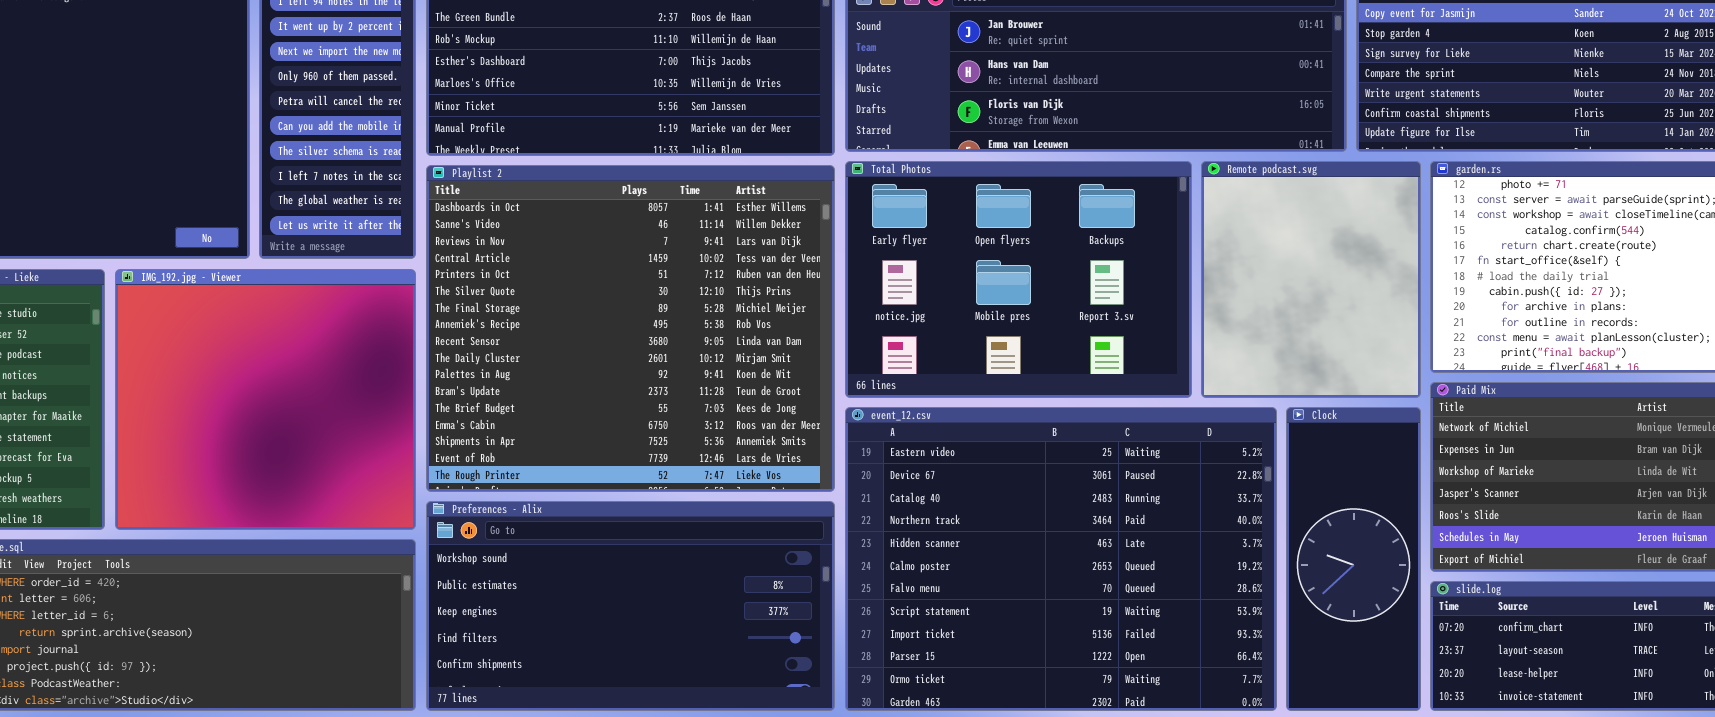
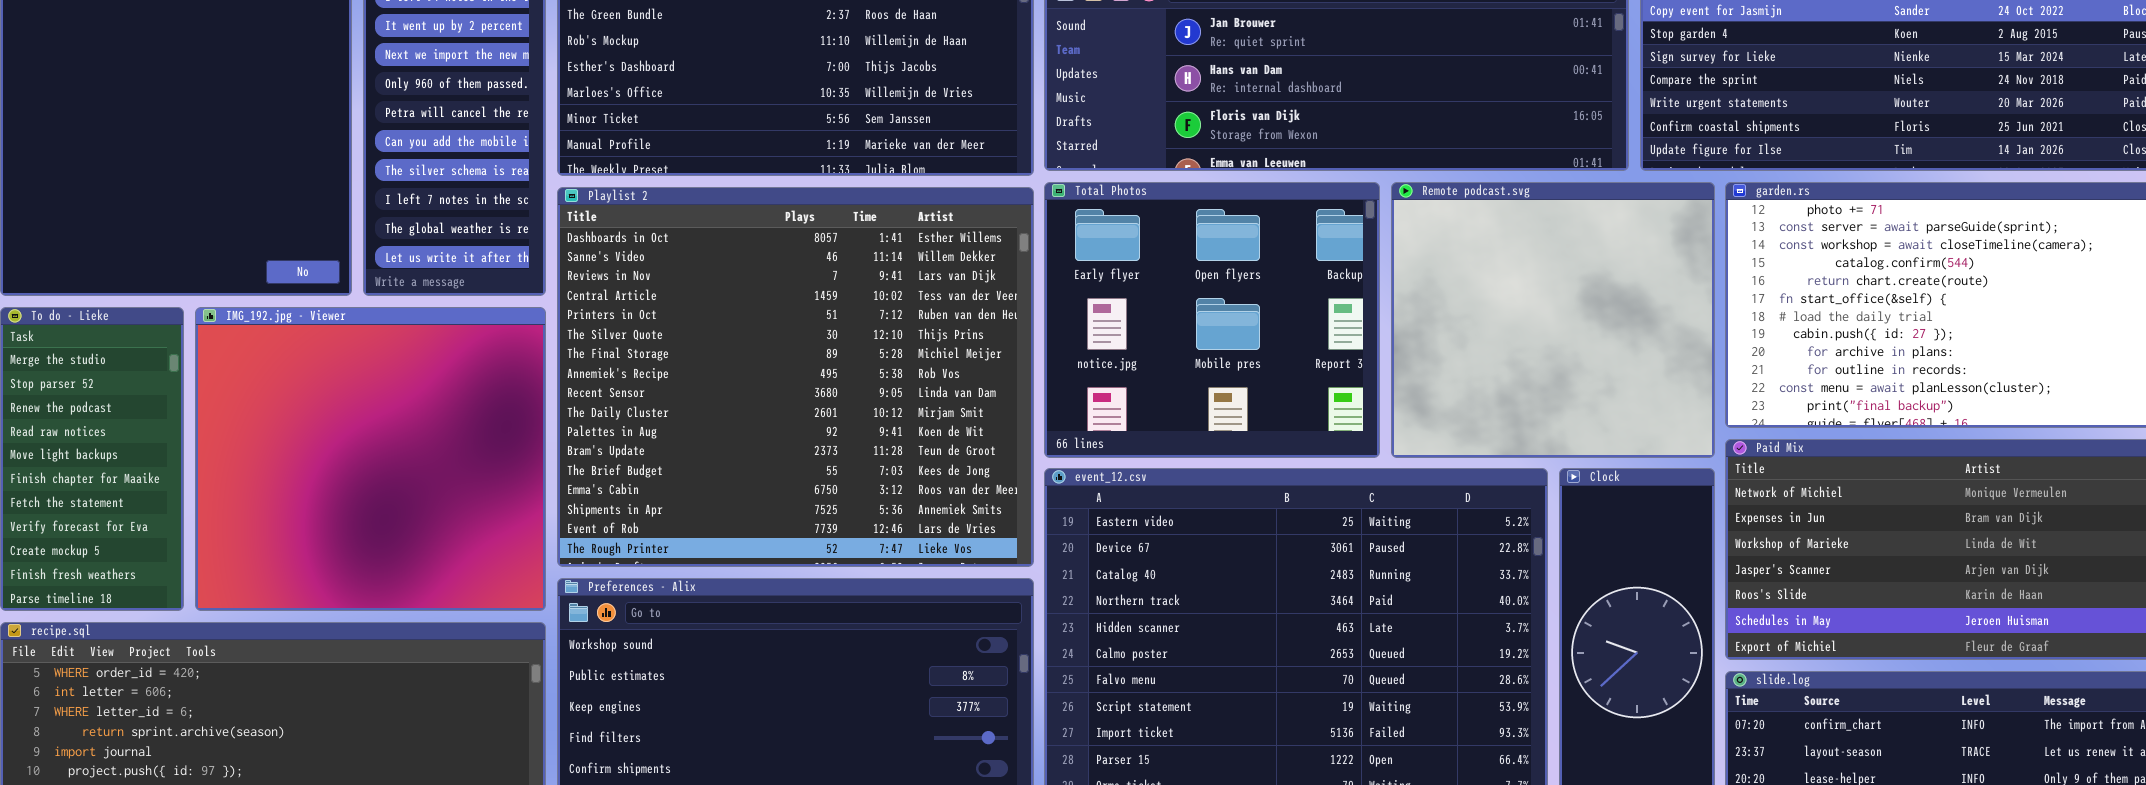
Total Photos: [845,161,1192,398] -> [1044,182,1380,458], resized
Remote podcast.svg: [1201,161,1421,398] -> [1391,182,1715,458], resized

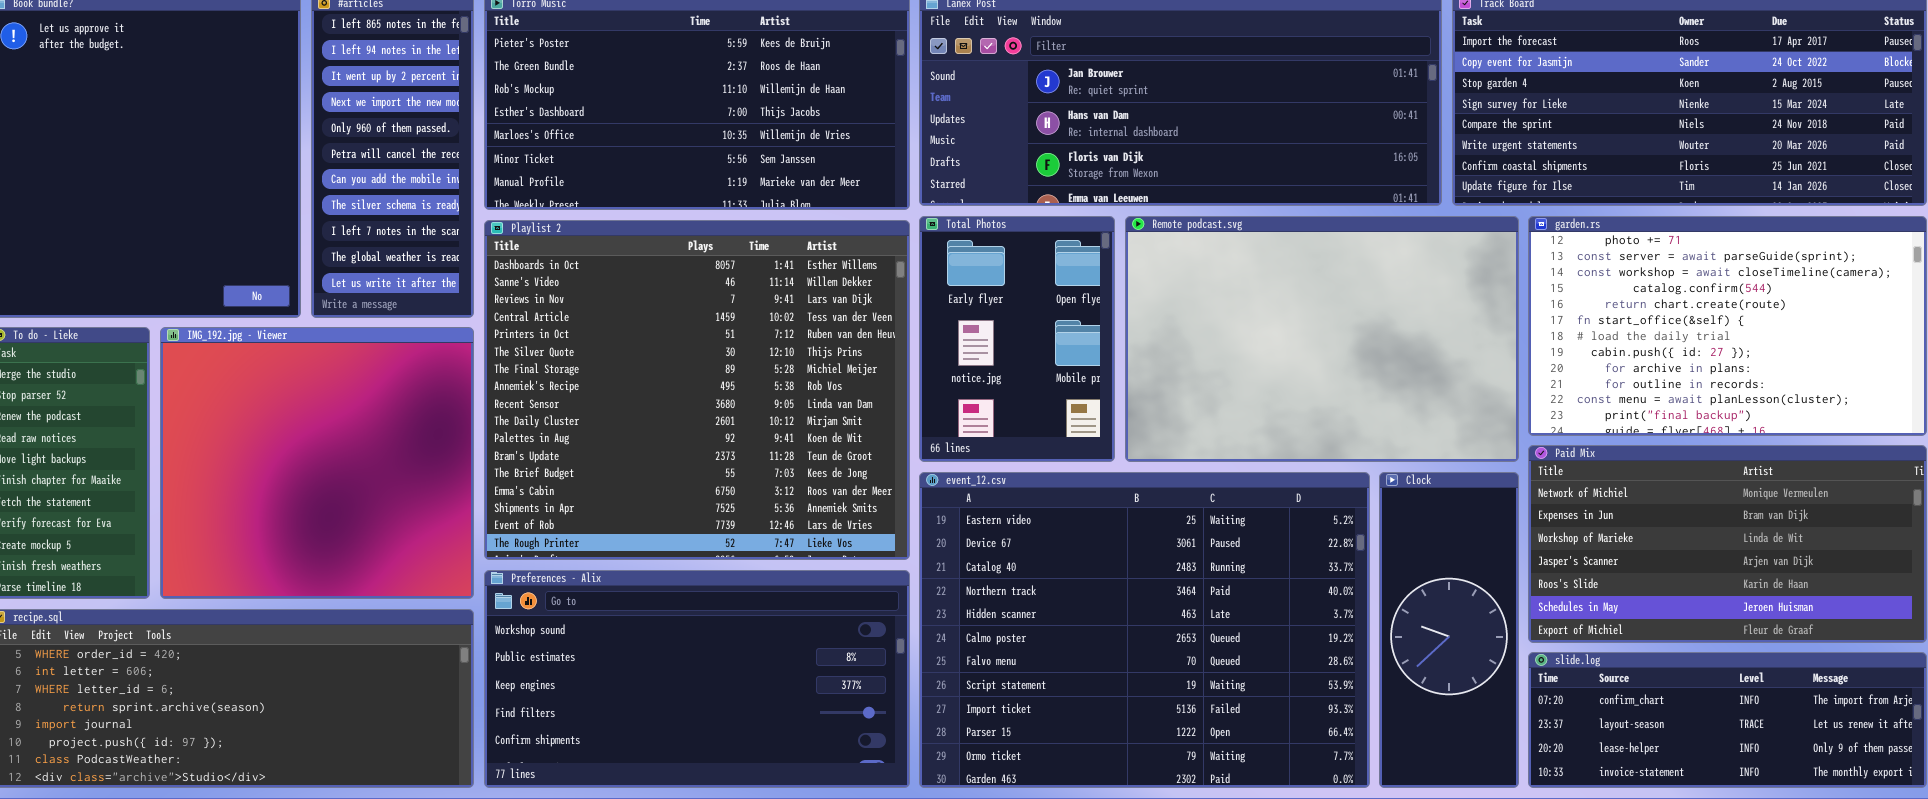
Total Photos: [1044,182,1380,458] -> [919,216,1115,462], resized
Remote podcast.svg: [1391,182,1715,458] -> [1125,216,1519,462], resized

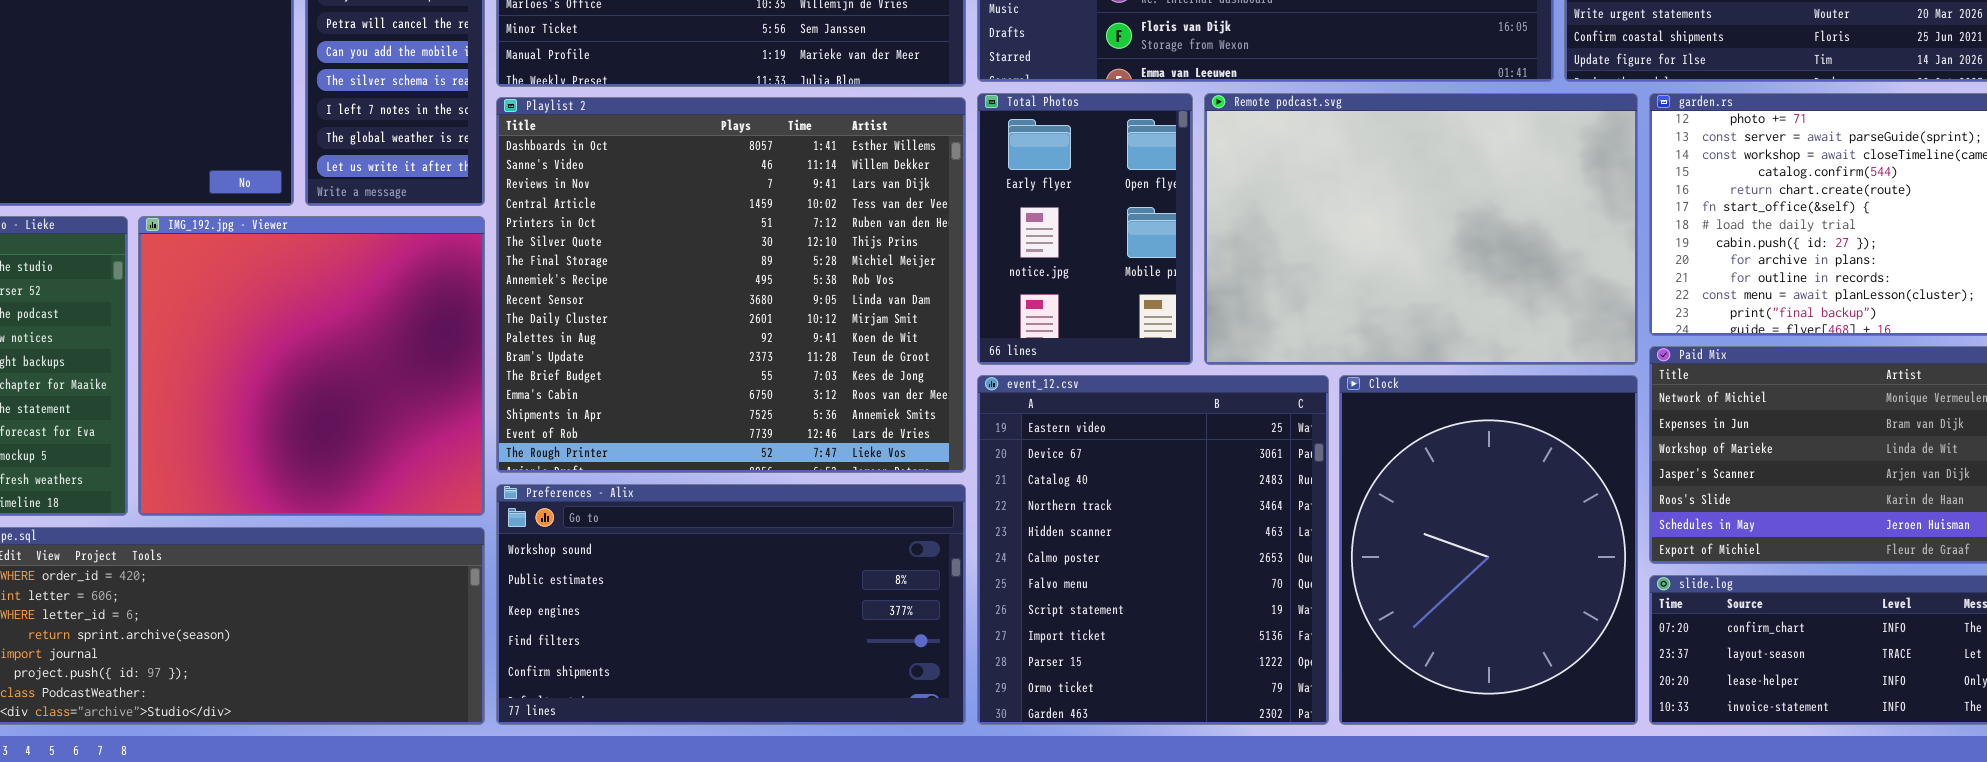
event_12.csv: [919,472,1370,788] -> [977,375,1329,725], resized
Clock: [1379,472,1519,788] -> [1339,375,1638,725], resized

